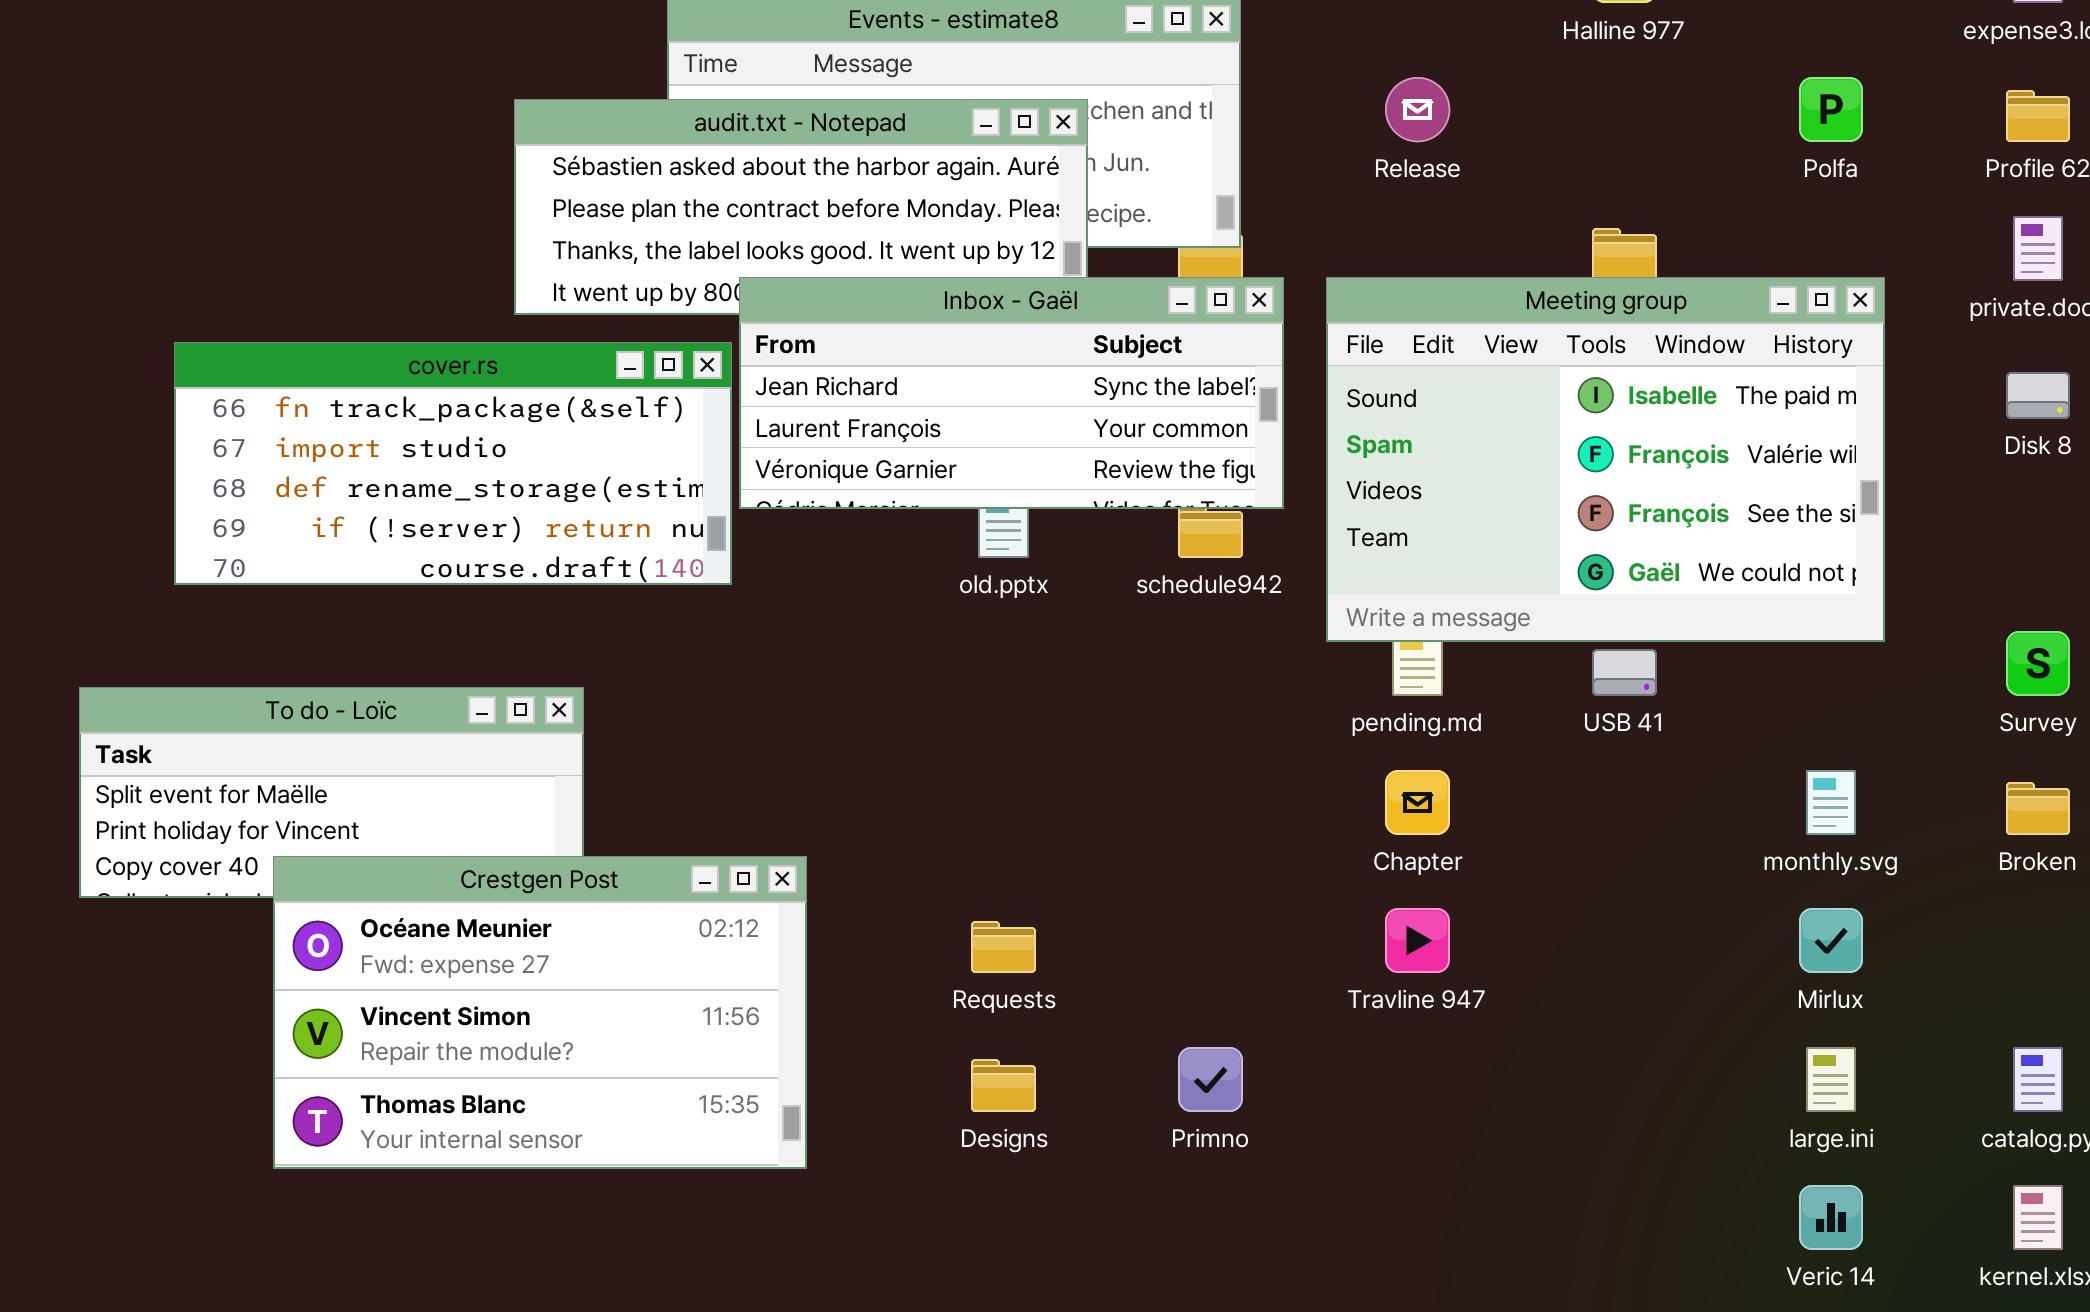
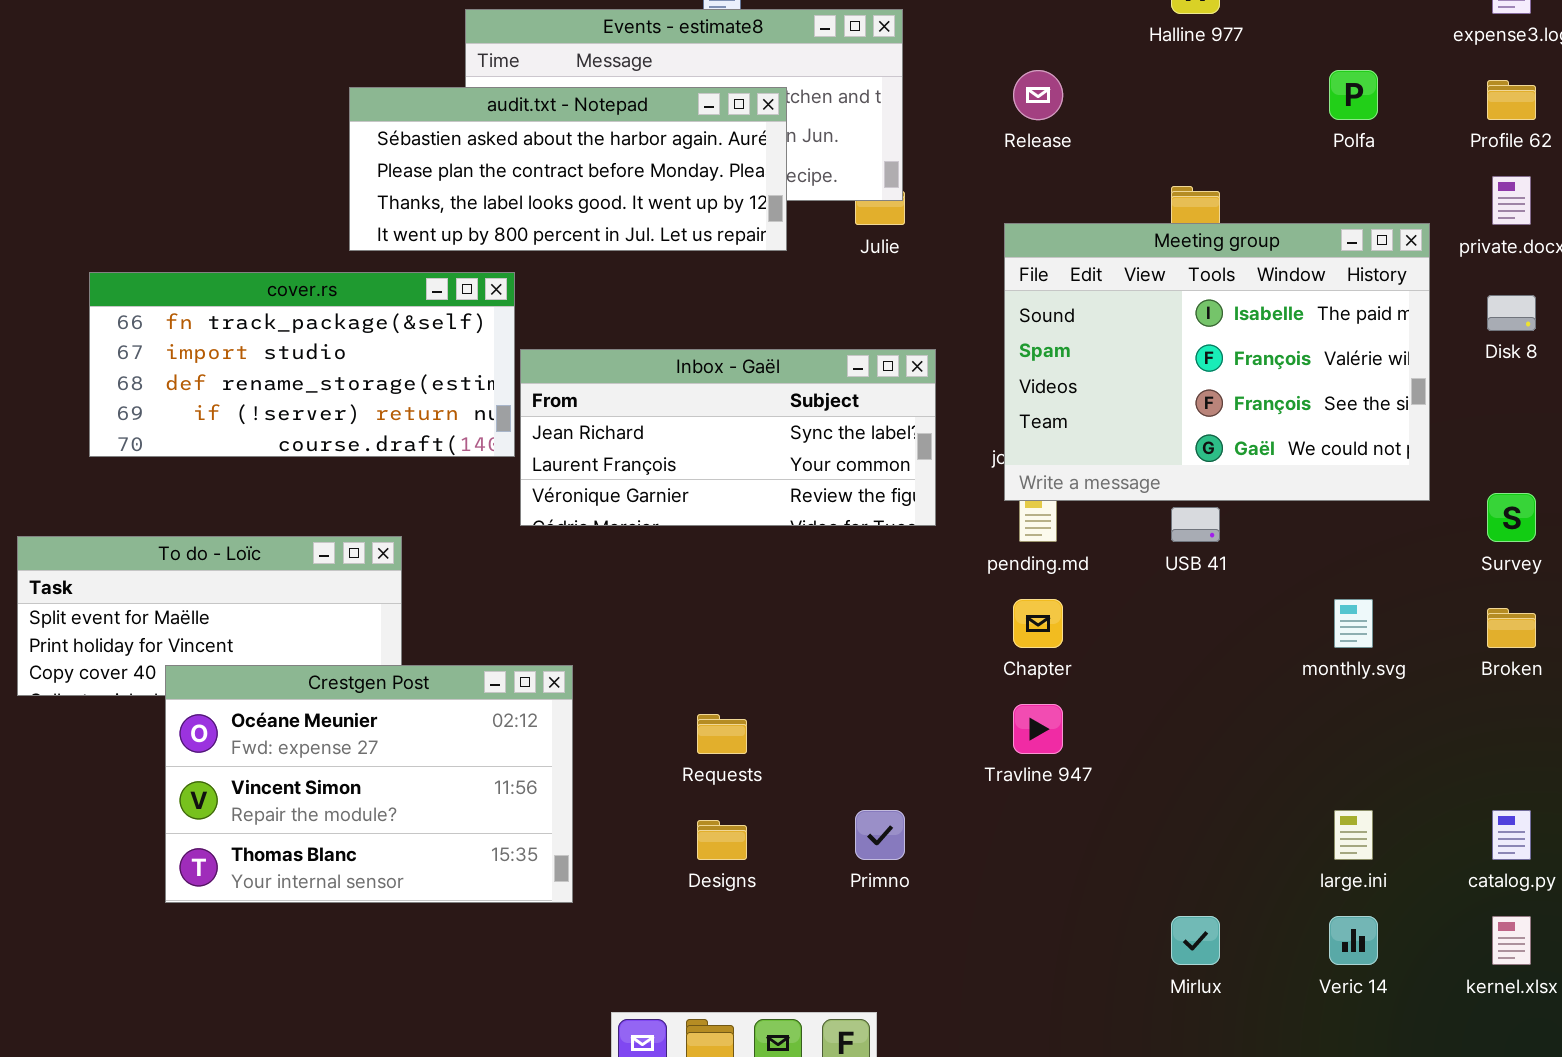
Inbox - Gaël: [739,277,1284,509] -> [520,349,936,526], moved
Meeting group: [1326,277,1885,642] -> [1004,223,1430,501], moved
Mirlux: [1799,908,1863,973] -> [1171,916,1220,965], moved

